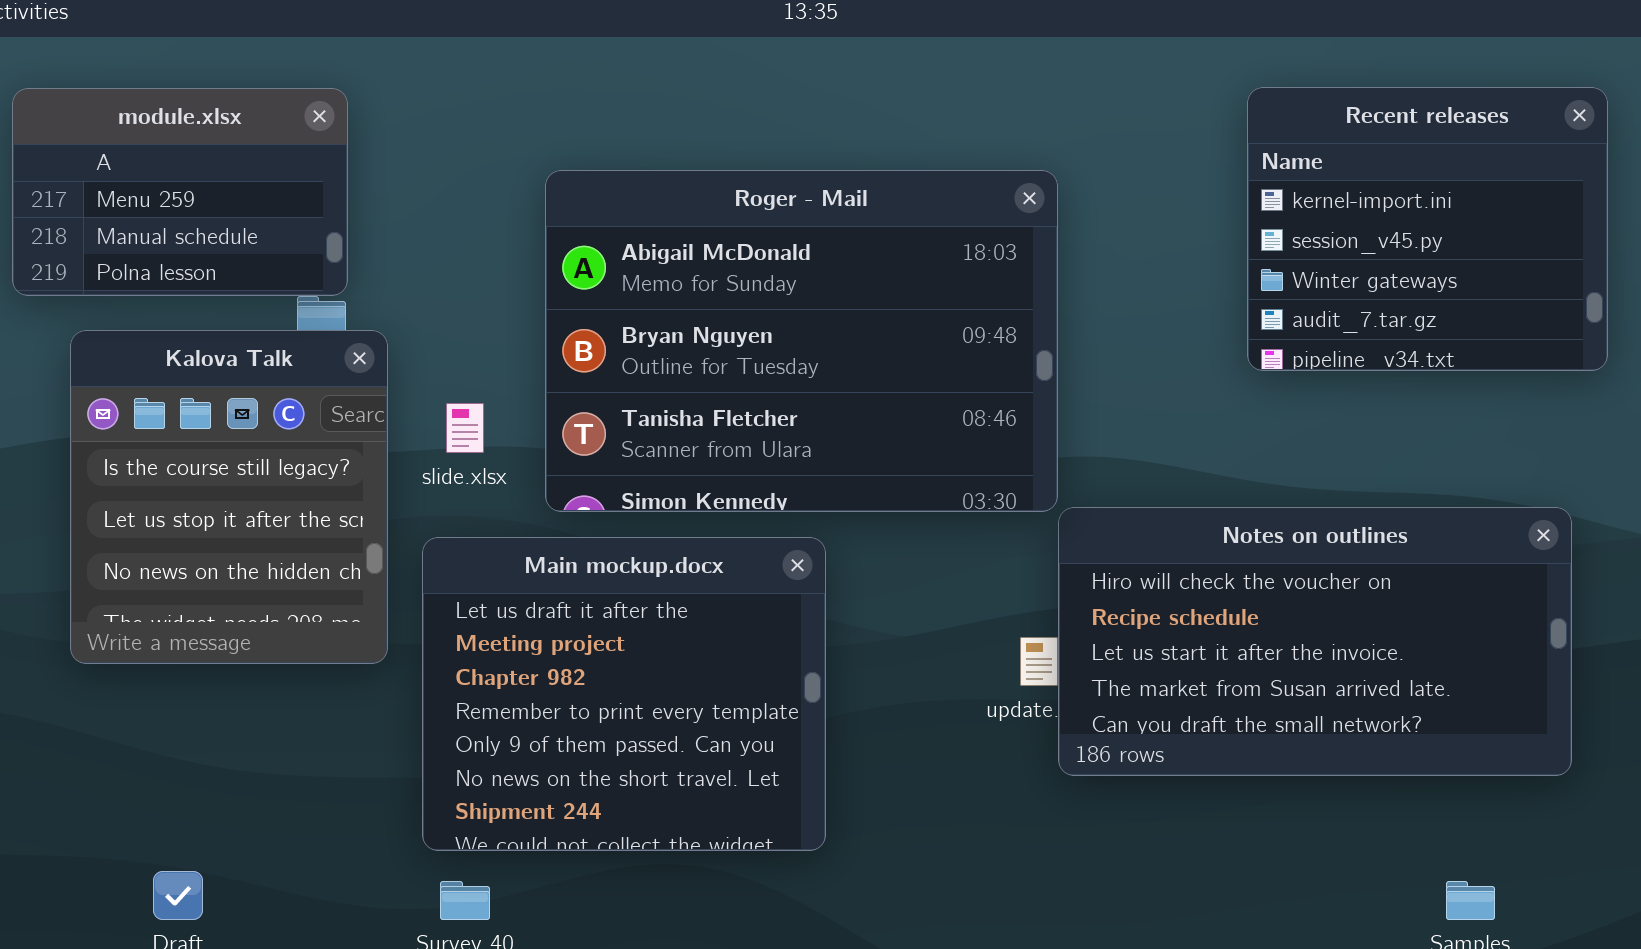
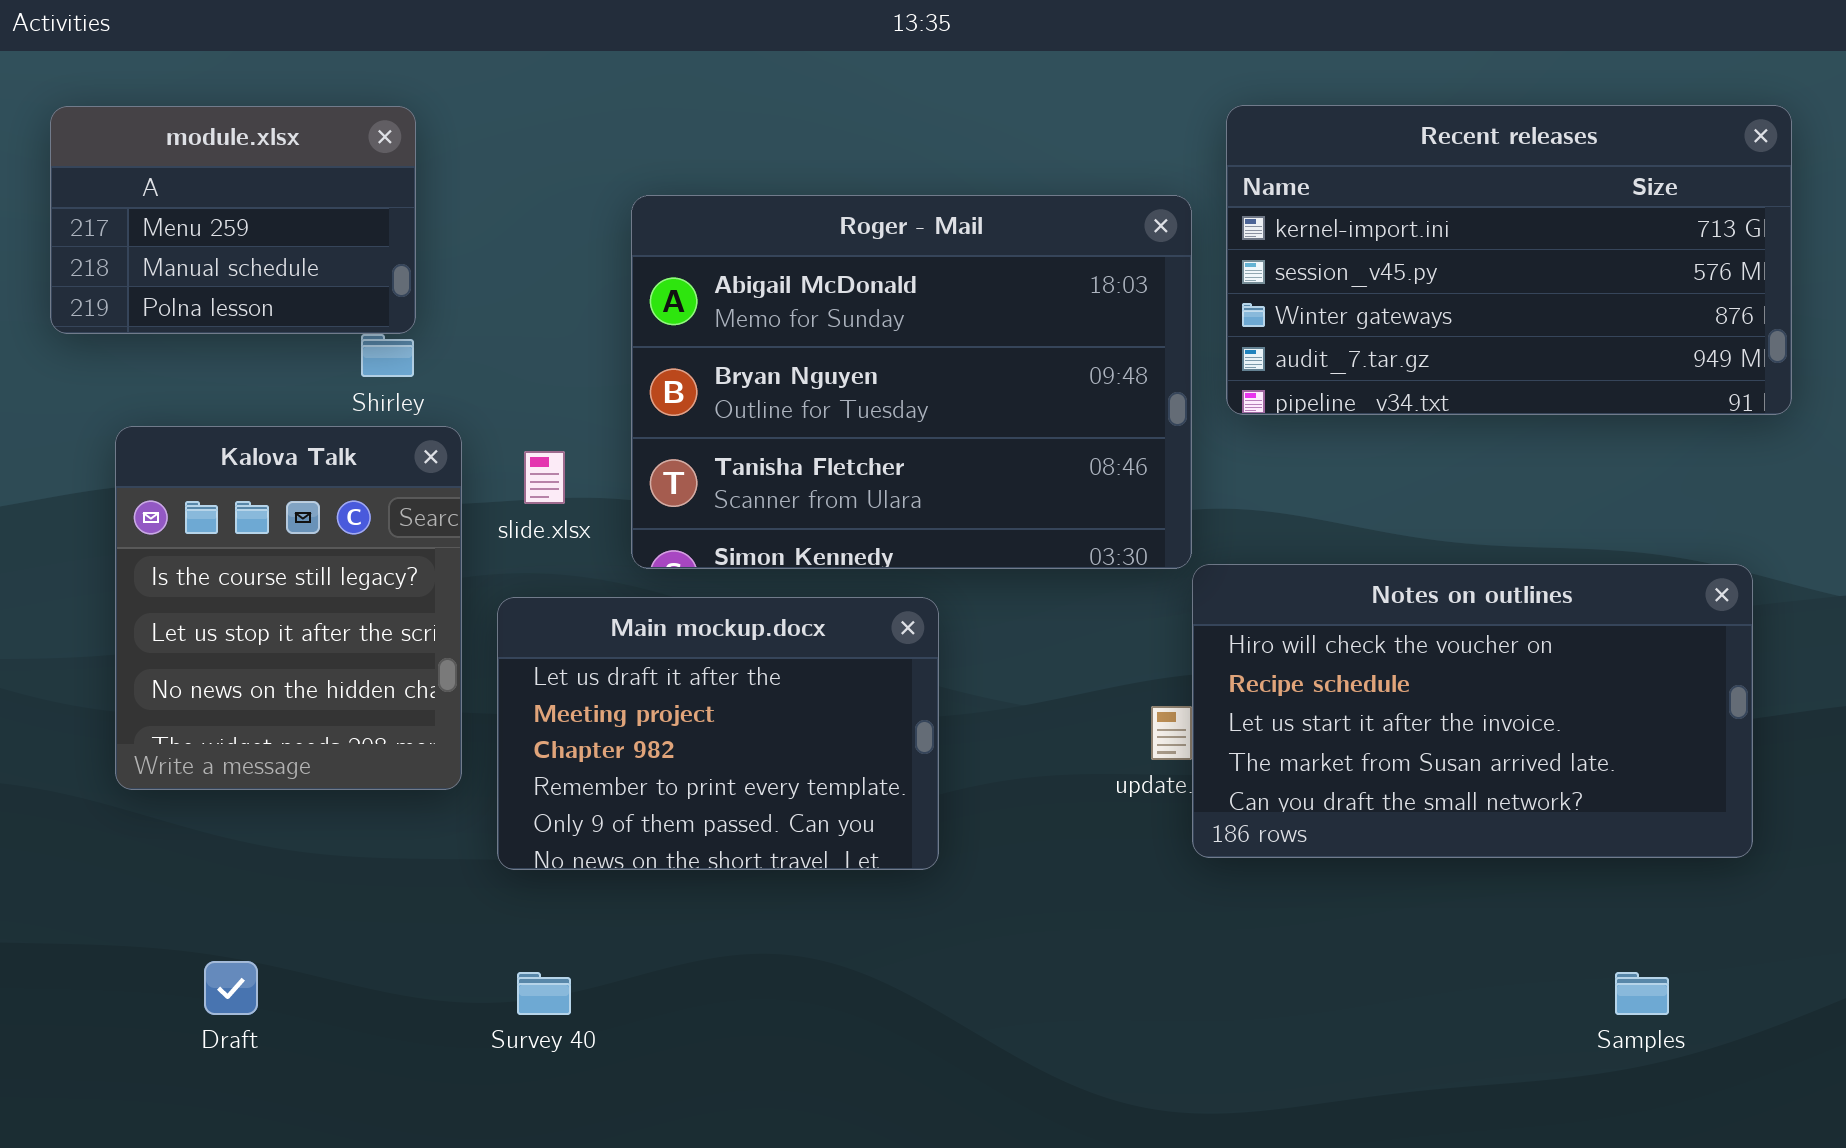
Recent releases: [1247,87,1608,371] -> [1226,105,1792,415], resized
Kalova Talk: [70,330,388,664] -> [115,426,462,790], moved
Main mockup.docx: [422,537,826,851] -> [497,597,939,870], resized

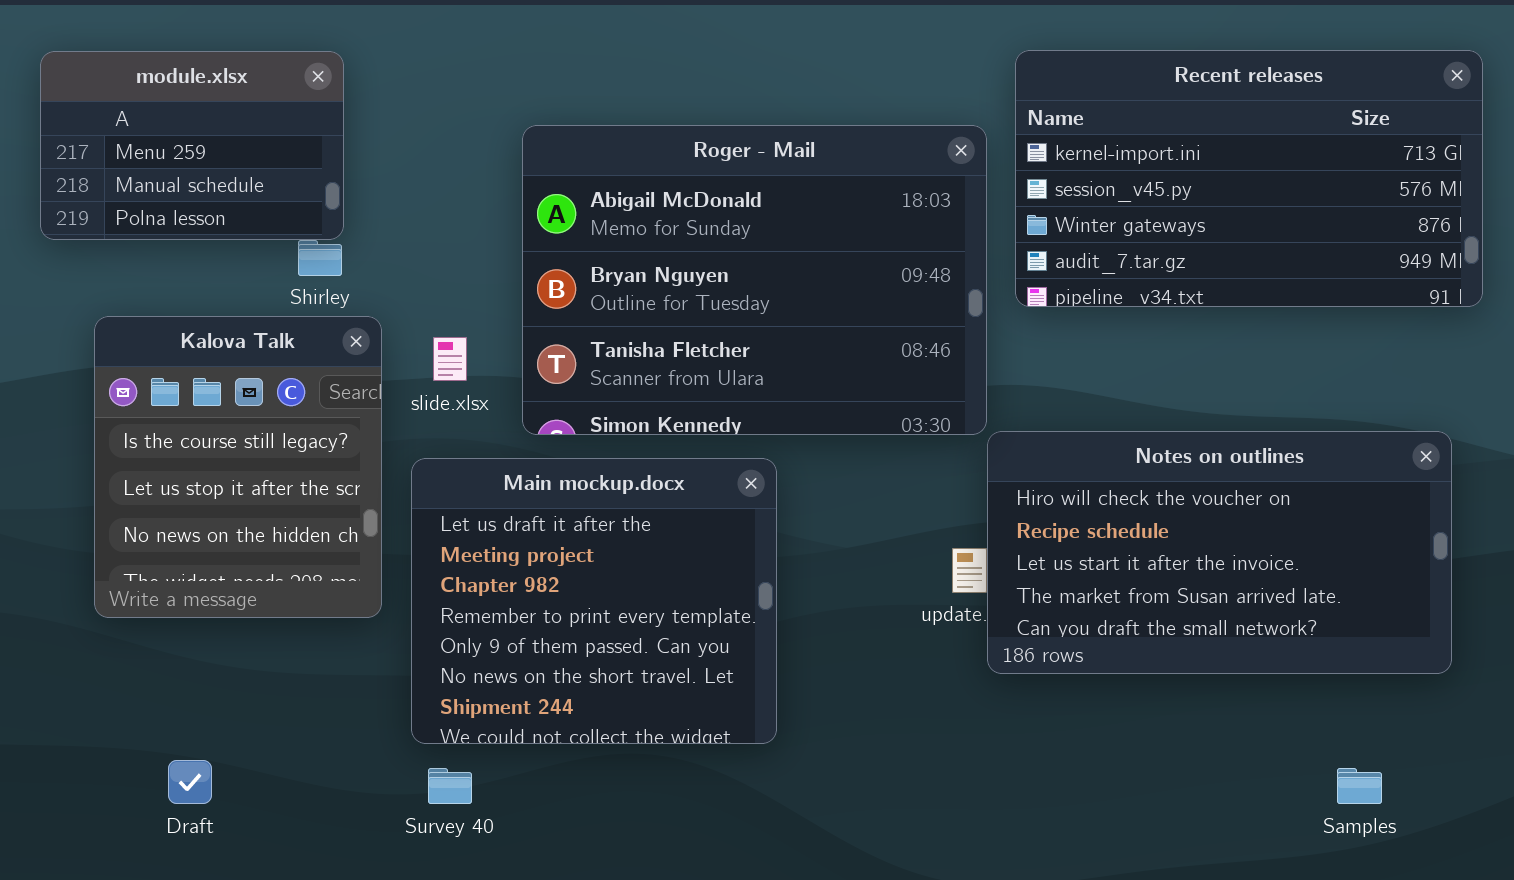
Main mockup.docx: [497,597,939,870] -> [411,458,777,744], resized

